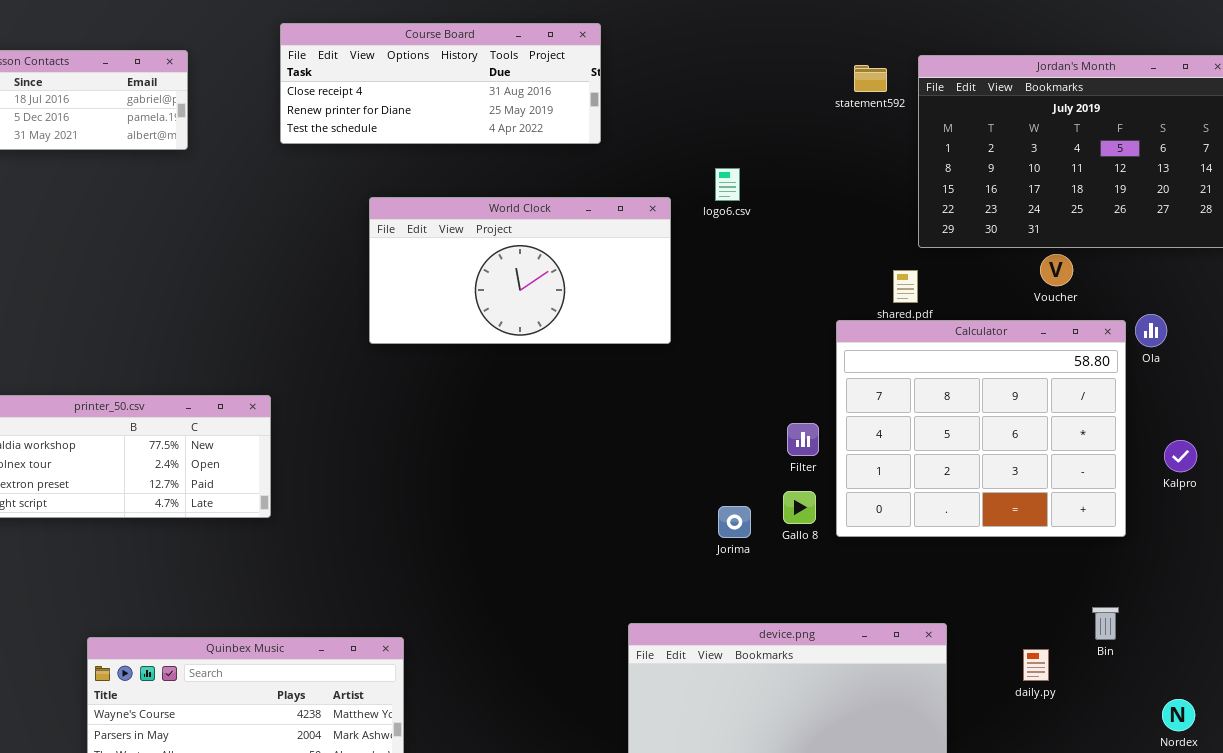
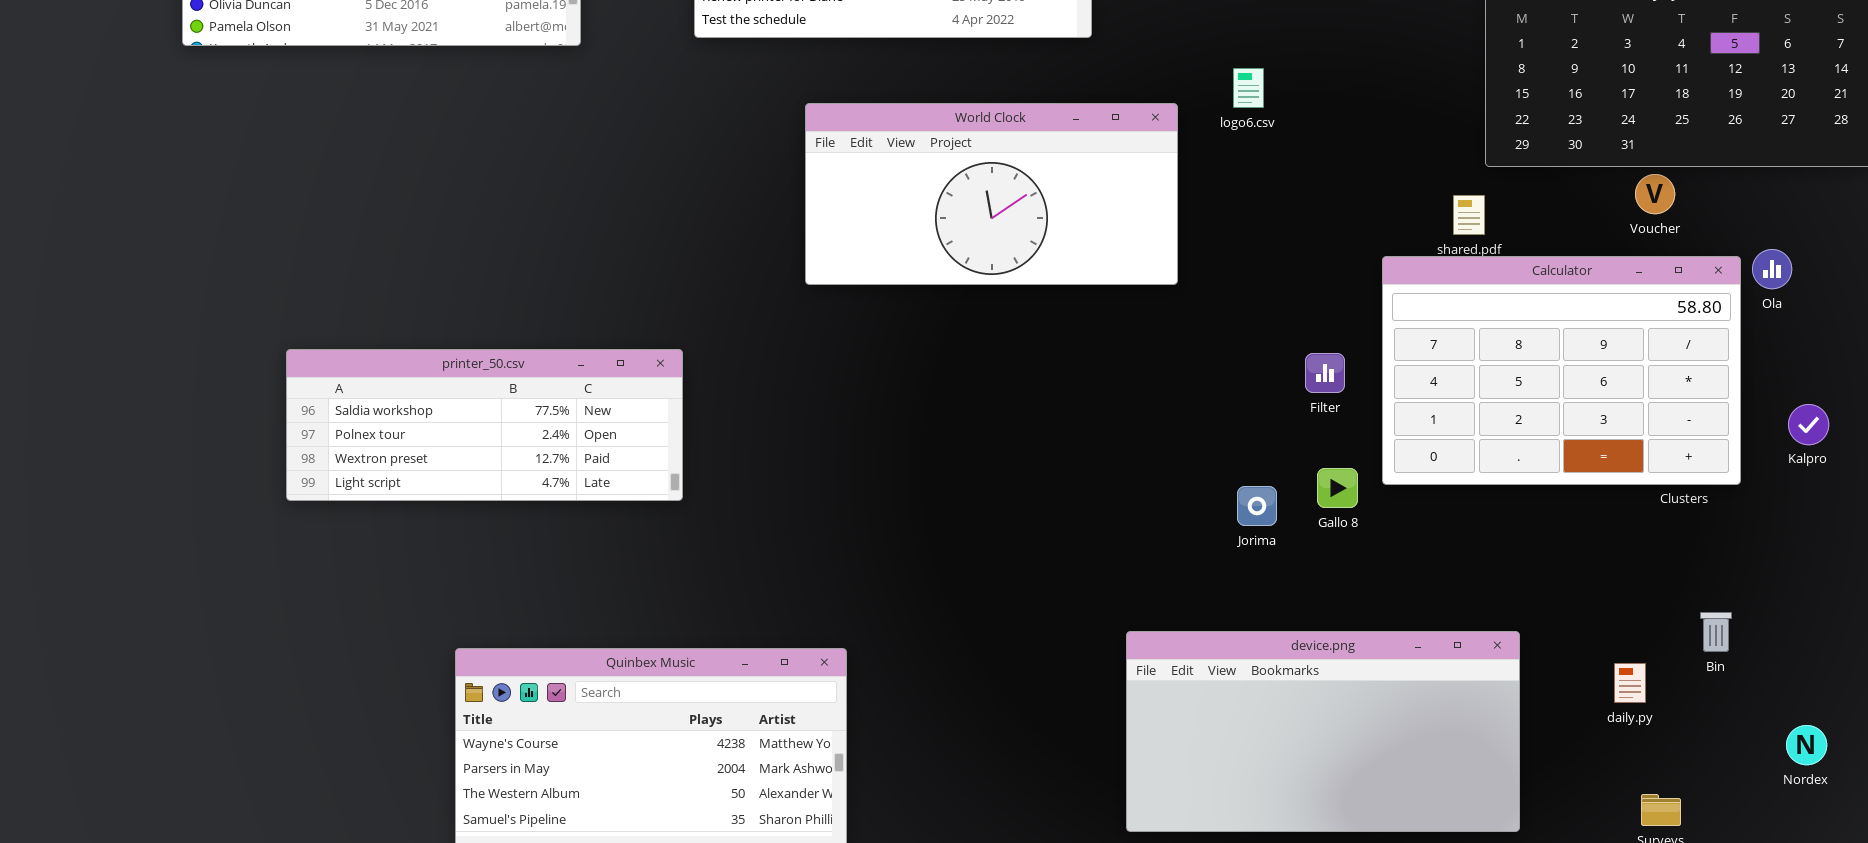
Calculator: [836,320,1126,537] -> [1382,256,1741,485], resized
Filter: [787,423,819,456] -> [1305,353,1345,393], moved

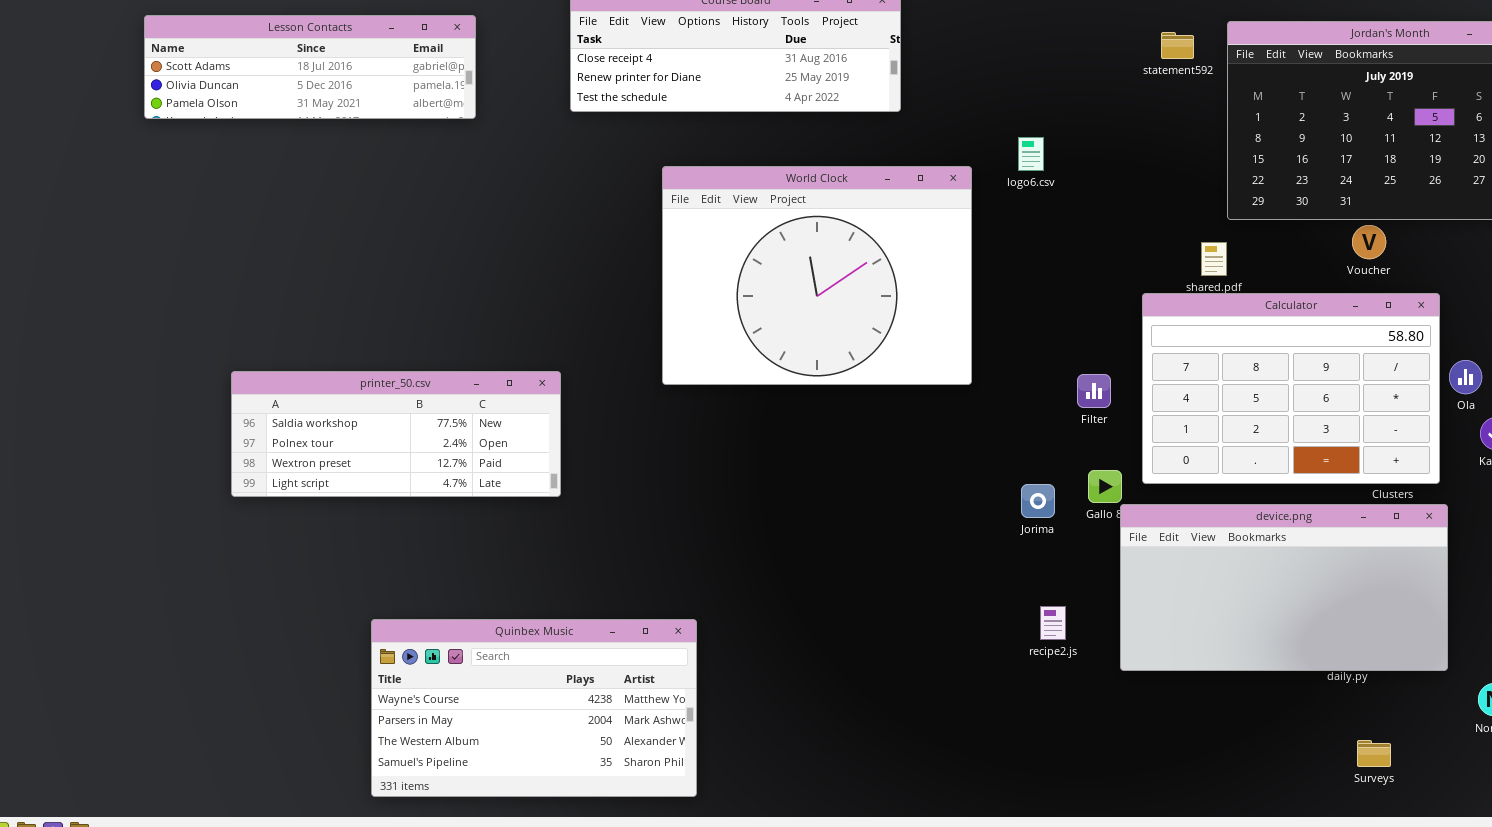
World Clock: [805,103,1178,285] -> [662,166,972,385], resized
Ola: [1752,249,1792,289] -> [1449,360,1482,394], moved
device.png: [1126,631,1520,832] -> [1120,504,1448,671], moved

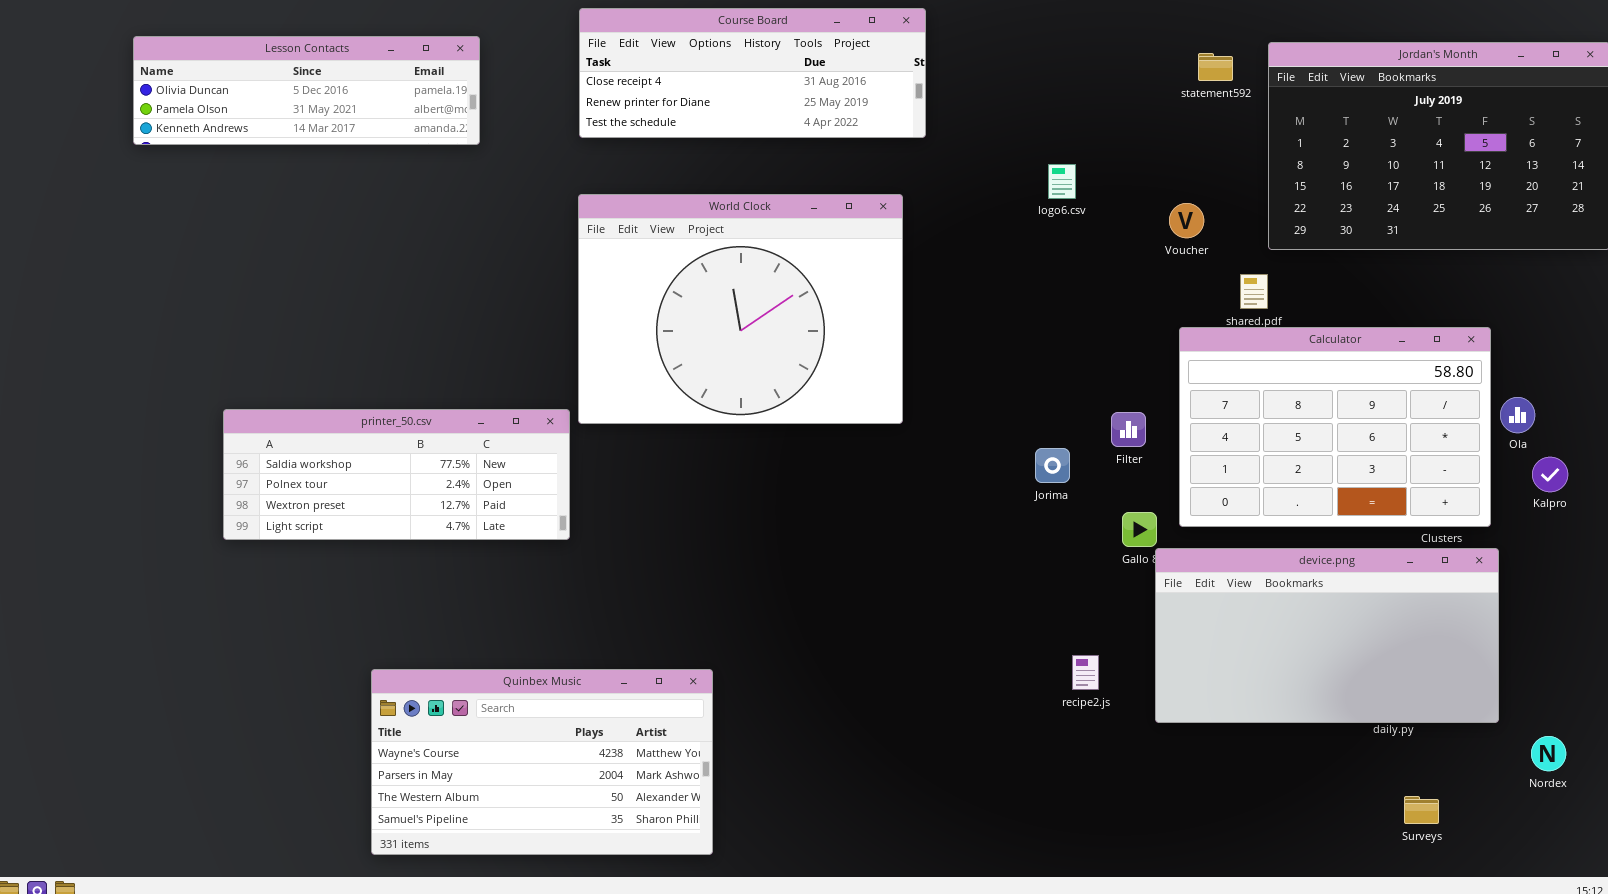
Lesson Contacts: [144,15,476,119] -> [133,36,480,145], scrolled down 1 row
World Clock: [662,166,972,385] -> [578,194,903,424], moved
Voucher: [1352,225,1386,259] -> [1169,203,1204,238], moved
Jorima: [1021,484,1055,518] -> [1035,448,1070,483], moved

